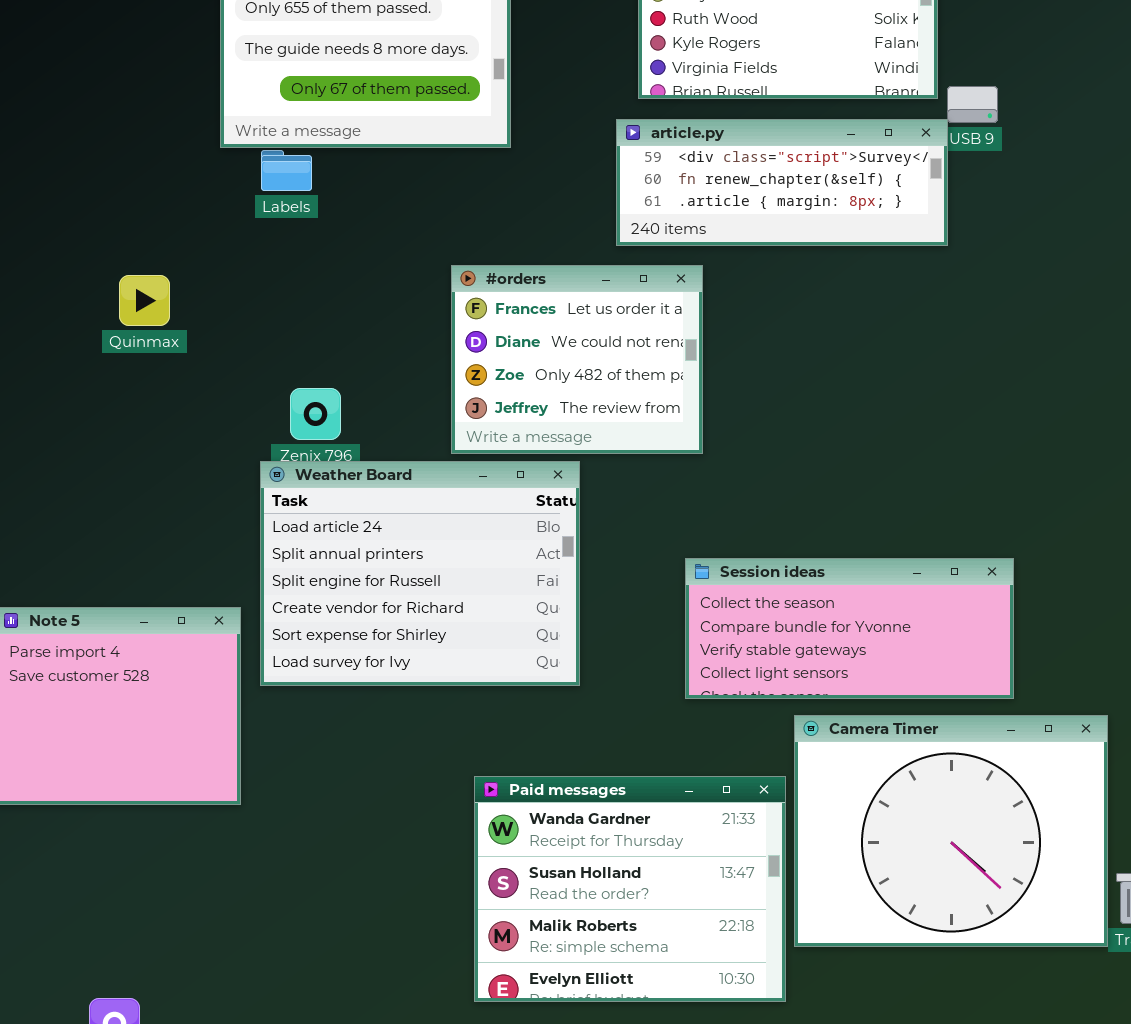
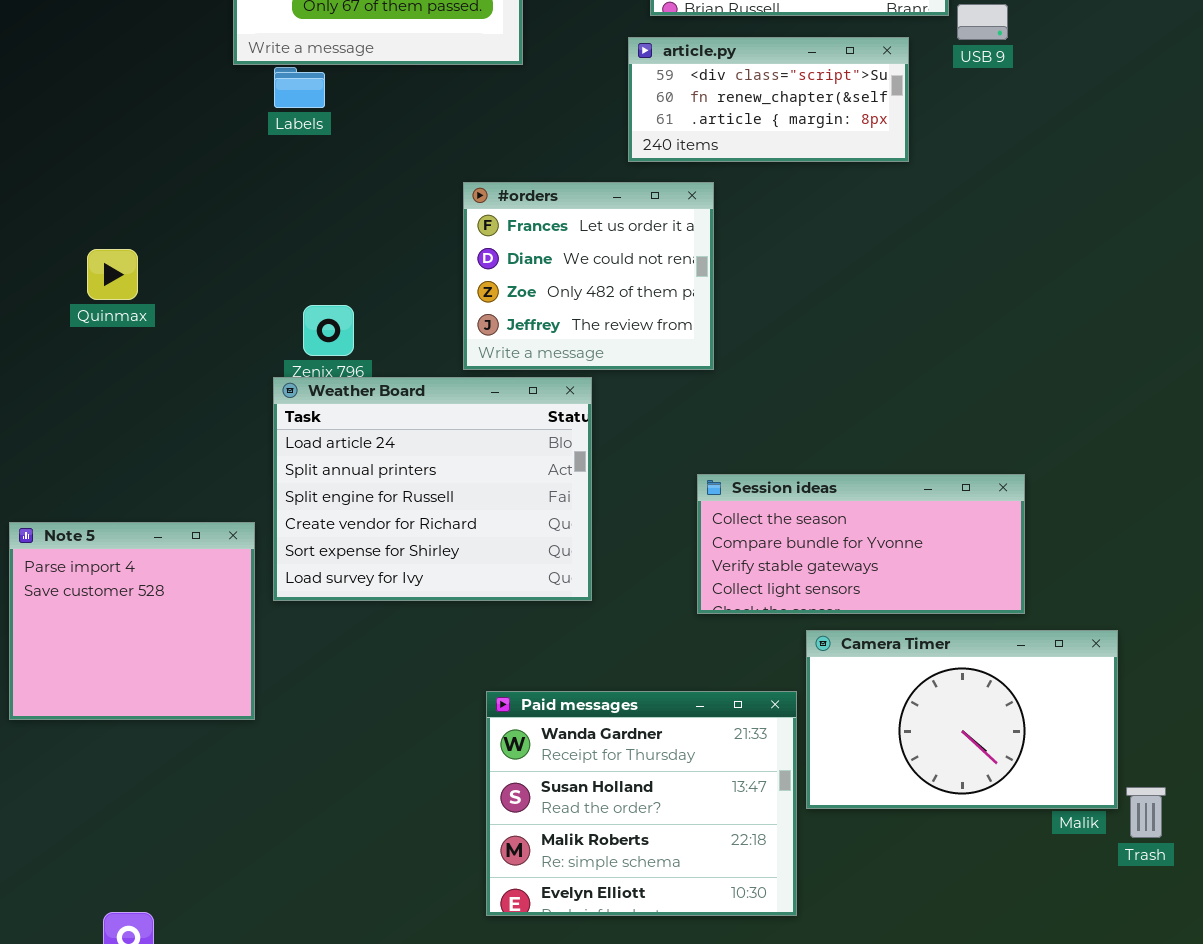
article.py: [616,119,948,246] -> [628,37,909,162], resized
Quinmax: [119,275,170,326] -> [87,249,138,300], moved
Camera Timer: [794,715,1108,947] -> [806,630,1118,809], resized

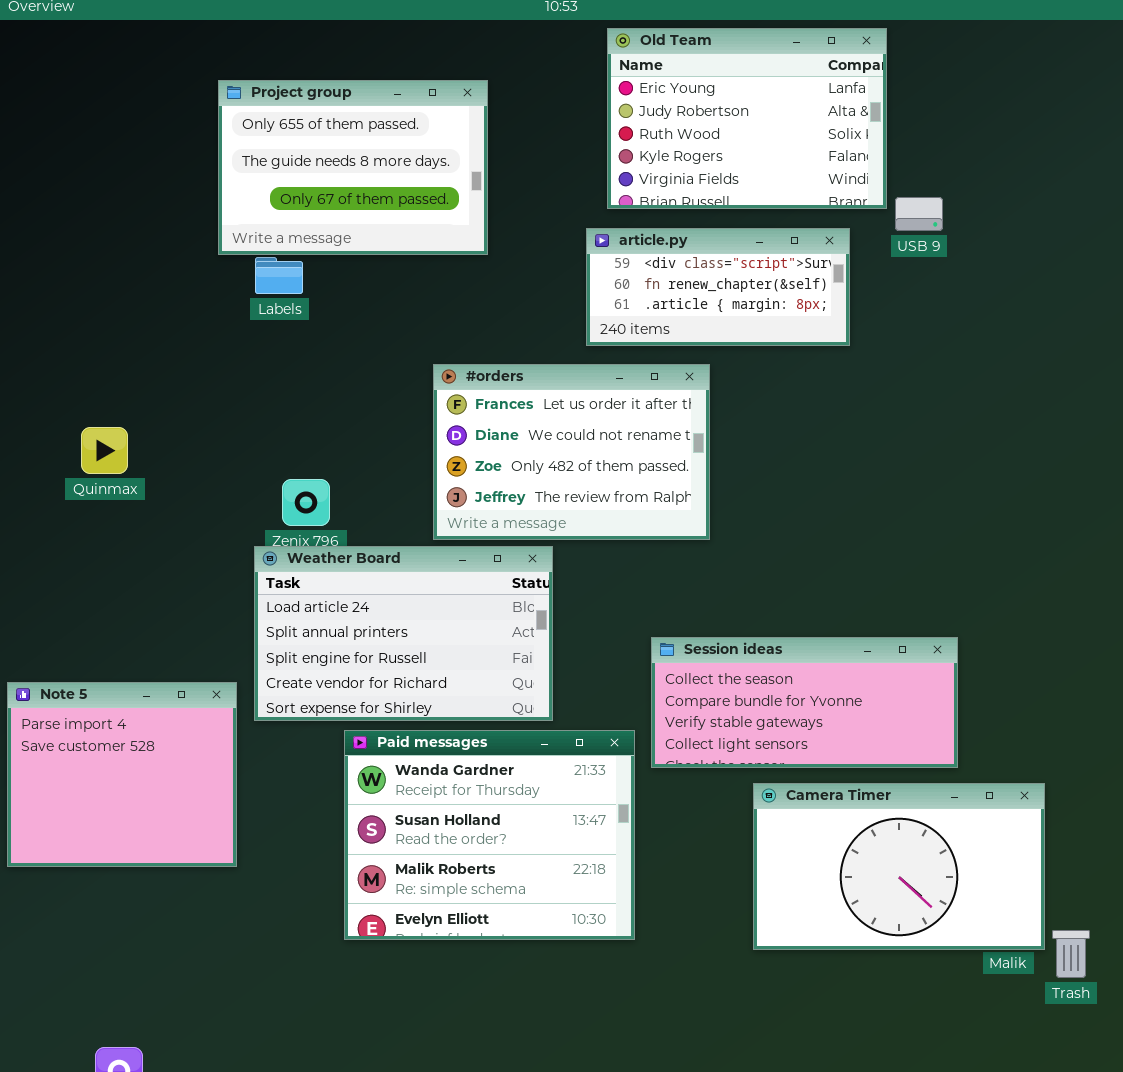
#orders: [463,182,714,370] -> [433,364,710,540], resized
Weather Board: [273,377,592,601] -> [254,546,553,721], resized
Paid messages: [486,691,797,916] -> [344,730,635,940], moved

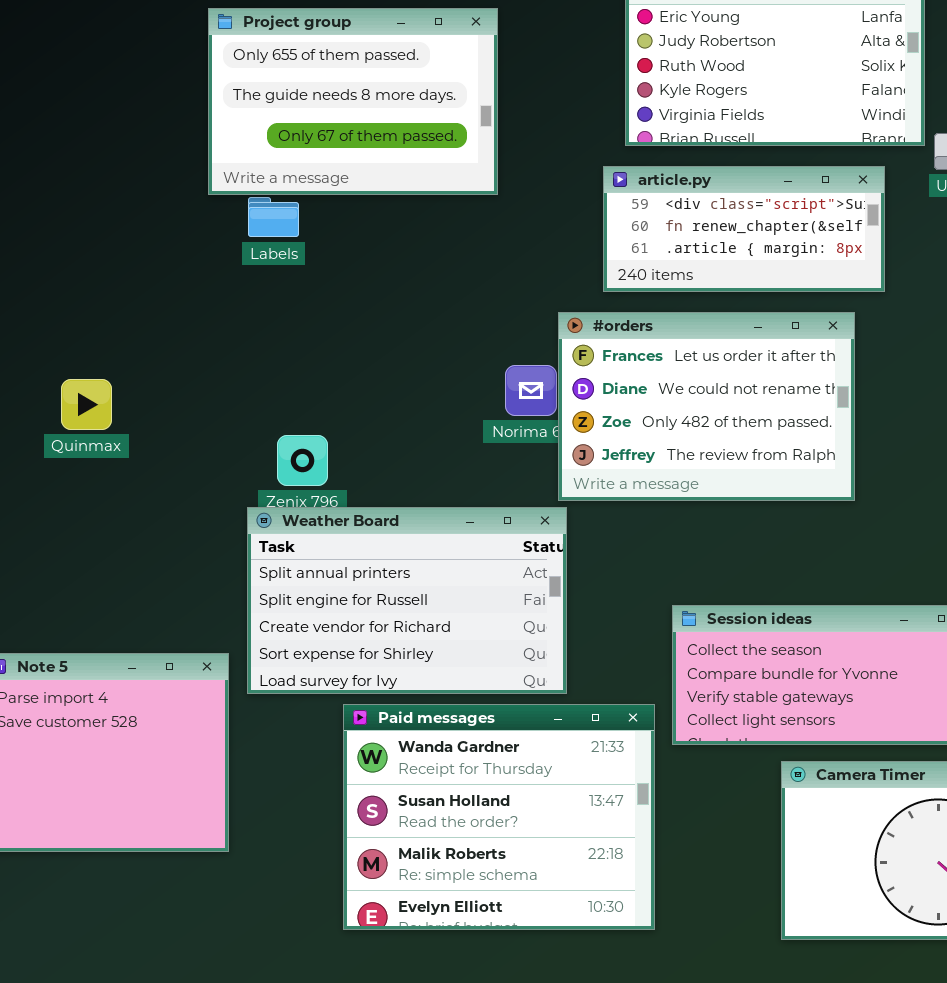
#orders: [433,364,710,540] -> [558,312,855,501], moved
Weather Board: [254,546,553,721] -> [247,507,567,694], scrolled down 1 row

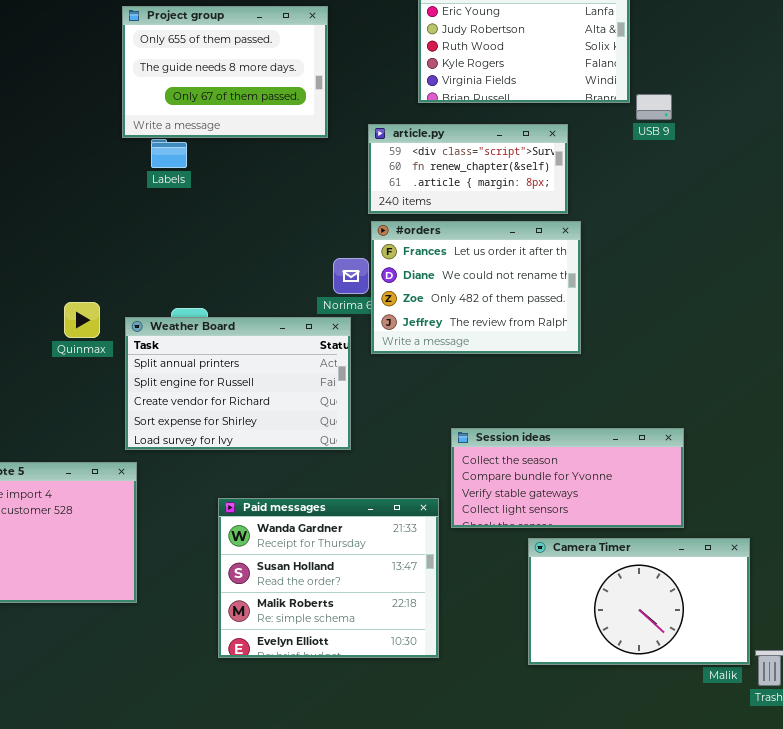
article.py: [603,166,885,292] -> [368,124,568,214], moved
Quinmax: [61,379,112,430] -> [64,302,100,338], moved
Weather Board: [247,507,567,694] -> [125,317,351,450], moved

